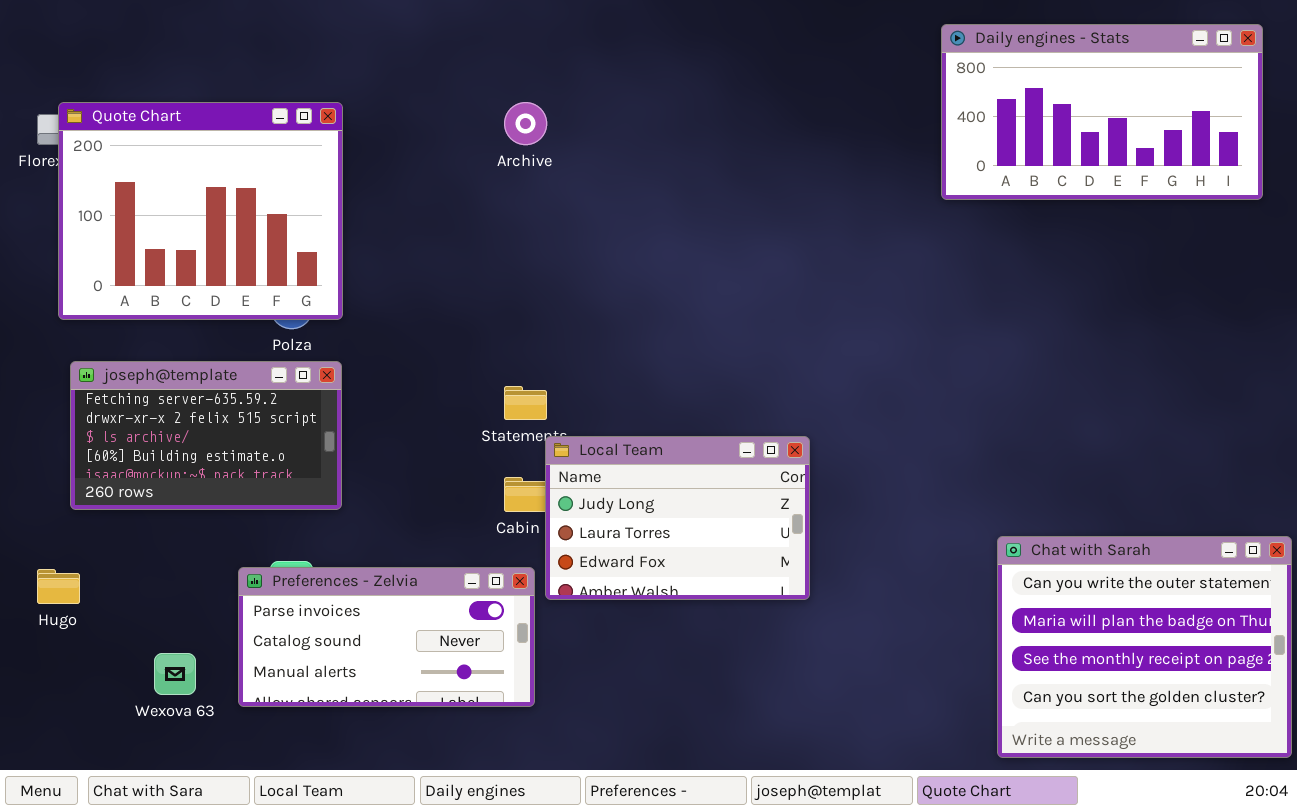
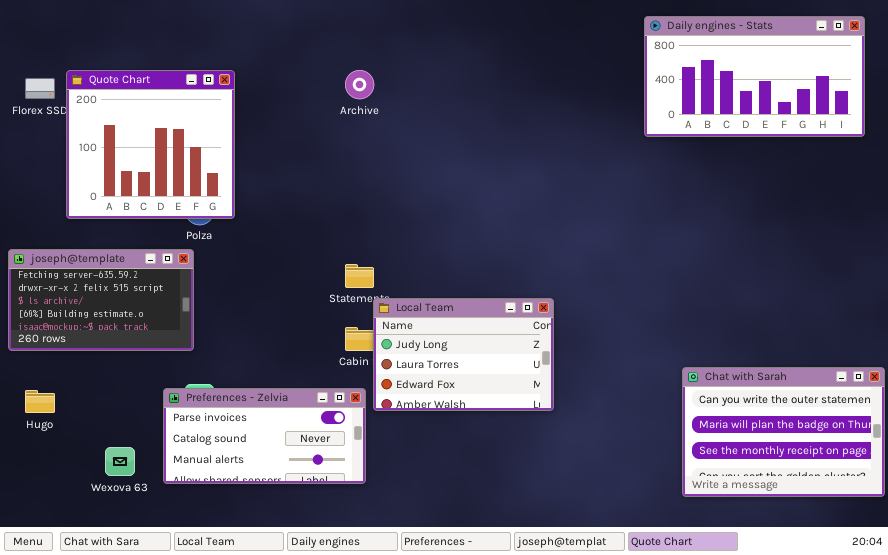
Quote Chart: [58,102,343,320] -> [66,70,235,219], resized
joseph@template: [70,361,342,510] -> [8,249,194,351], moved
Chat with Sarah: [997,536,1292,758] -> [682,367,885,497], resized

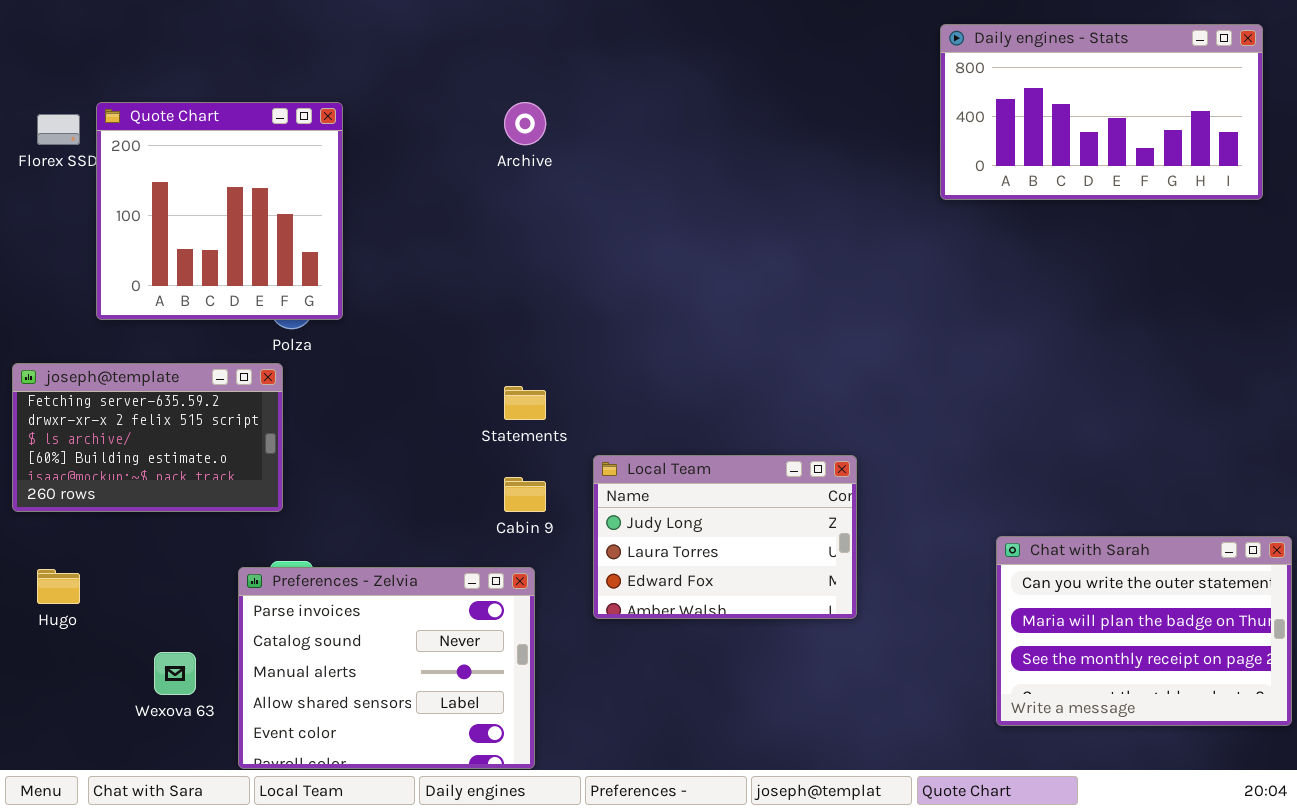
Local Team: [373,298,554,411] -> [593,455,857,619], moved
Preferences - Zelvia: [163,388,366,484] -> [238,567,535,769], resized

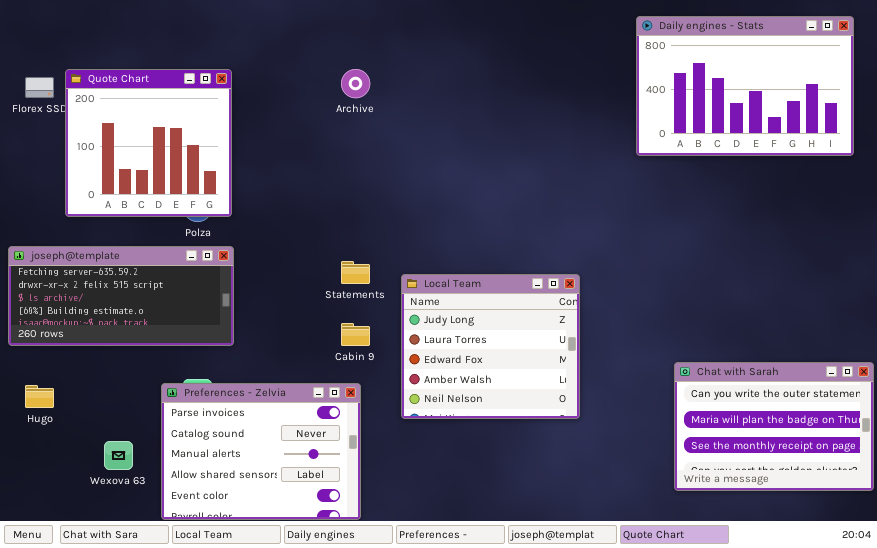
Daily engines - Stats: [940,24,1263,200] -> [636,16,854,156], resized
joseph@template: [12,363,283,512] -> [8,246,234,346], resized
Local Team: [593,455,857,619] -> [401,274,580,419], resized

